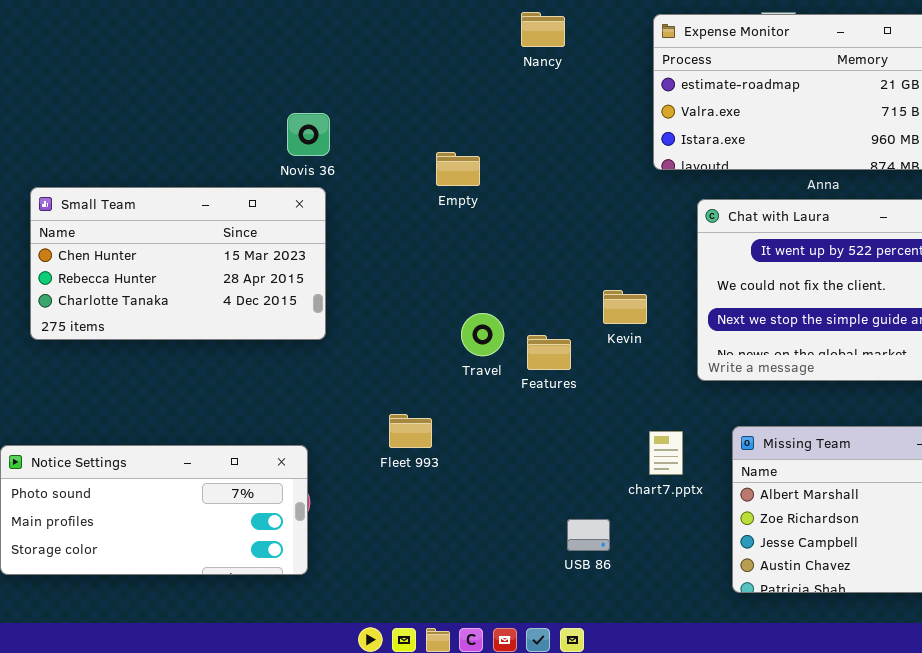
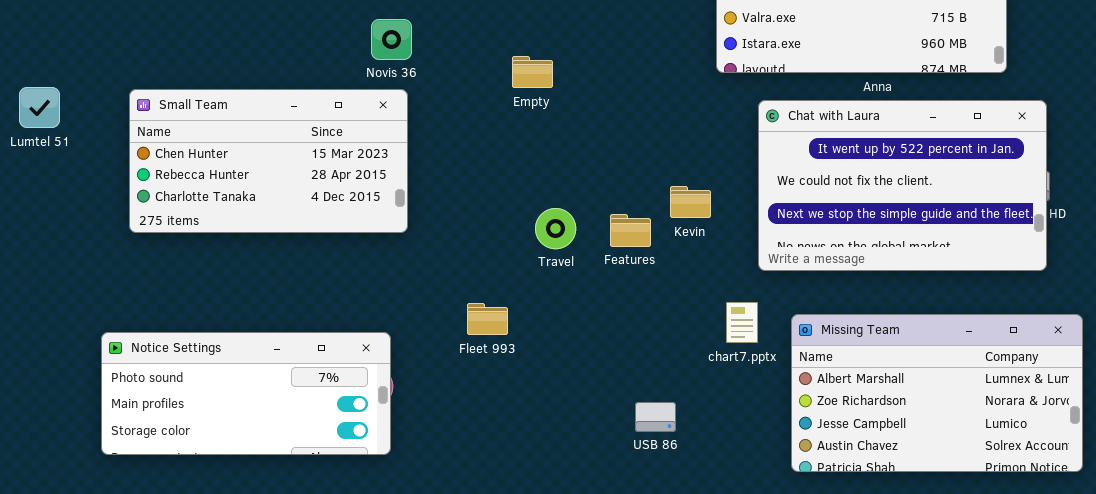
Features: [527,335,571,370] -> [610,214,651,247], moved
chart7.pptx: [649,431,683,475] -> [726,302,758,343], moved

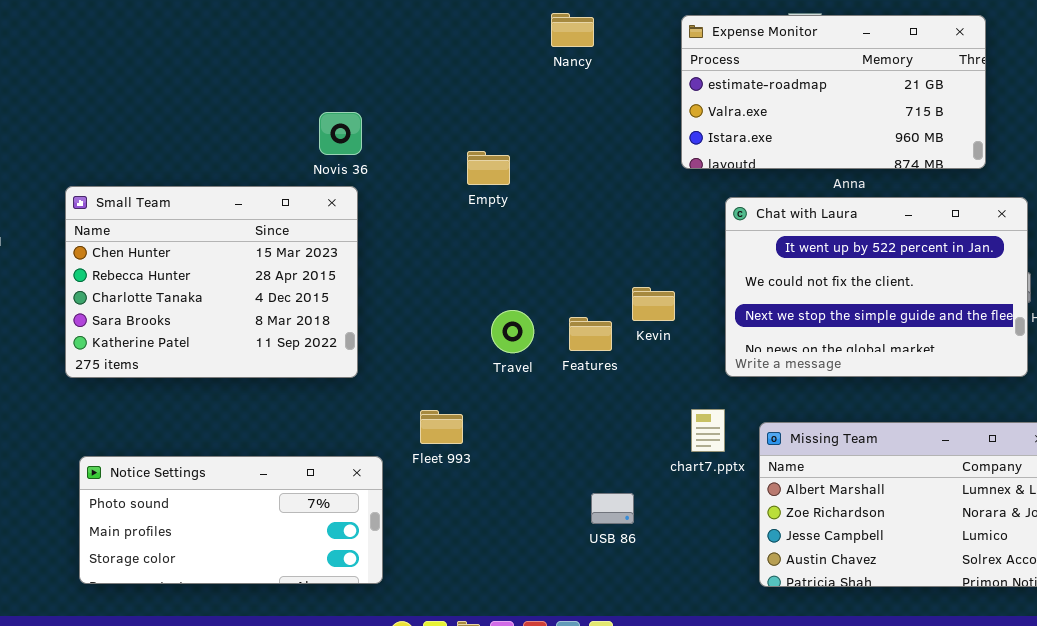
Small Team: [129,89,408,233] -> [65,186,358,378], resized
Notice Settings: [101,332,391,455] -> [79,456,383,584], moved
USB 86: [635,402,676,432] -> [591,493,634,524], moved

